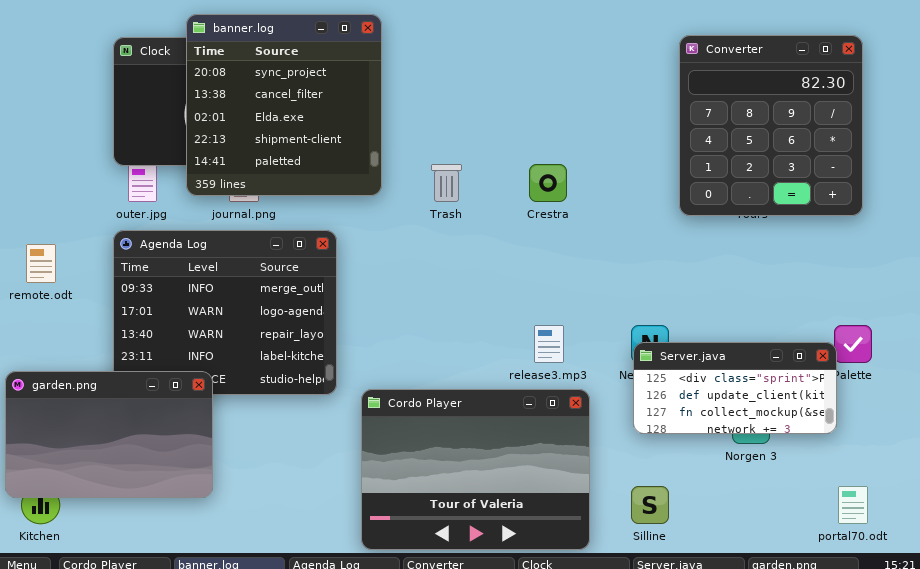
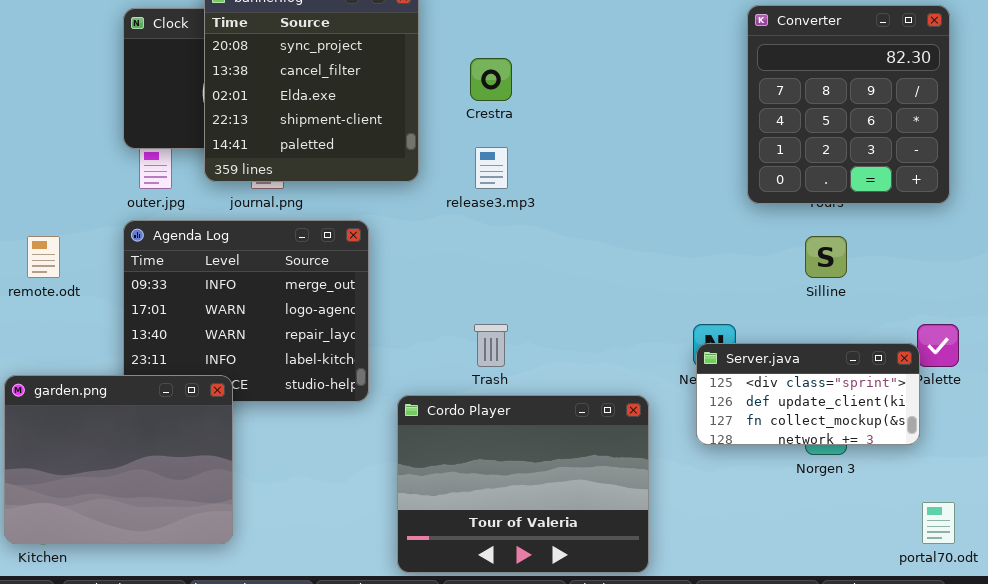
Trash: [431,164,462,202] -> [474,324,508,367], moved
Crestra: [529,164,567,202] -> [470,58,512,101], moved
release3.mp3: [534,325,564,363] -> [475,147,508,189], moved
garden.png: [5,371,213,498] -> [4,375,233,544], resized
Silline: [631,486,669,524] -> [805,236,847,278], moved

